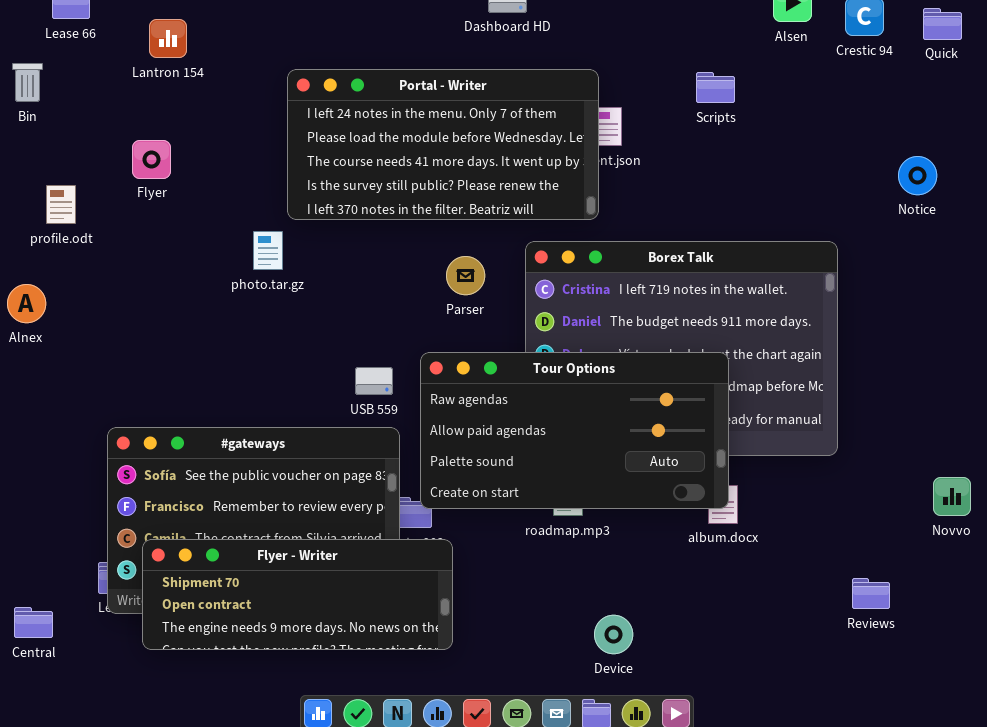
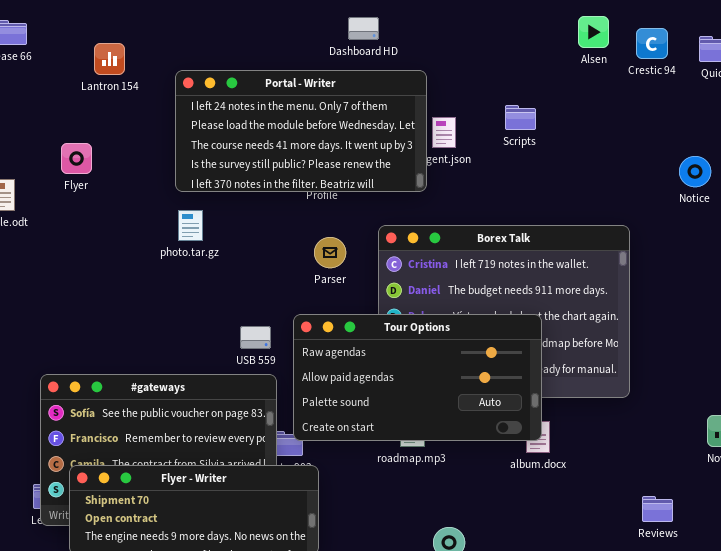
Lantron 154: [149,19,187,58] -> [94,43,125,75], moved
Portal - Writer: [287,69,599,220] -> [175,70,427,192], moved
Scripts: [696,72,735,103] -> [505,105,536,130], moved
photo.tar.gz: [253,231,283,270] -> [178,210,203,241], moved

